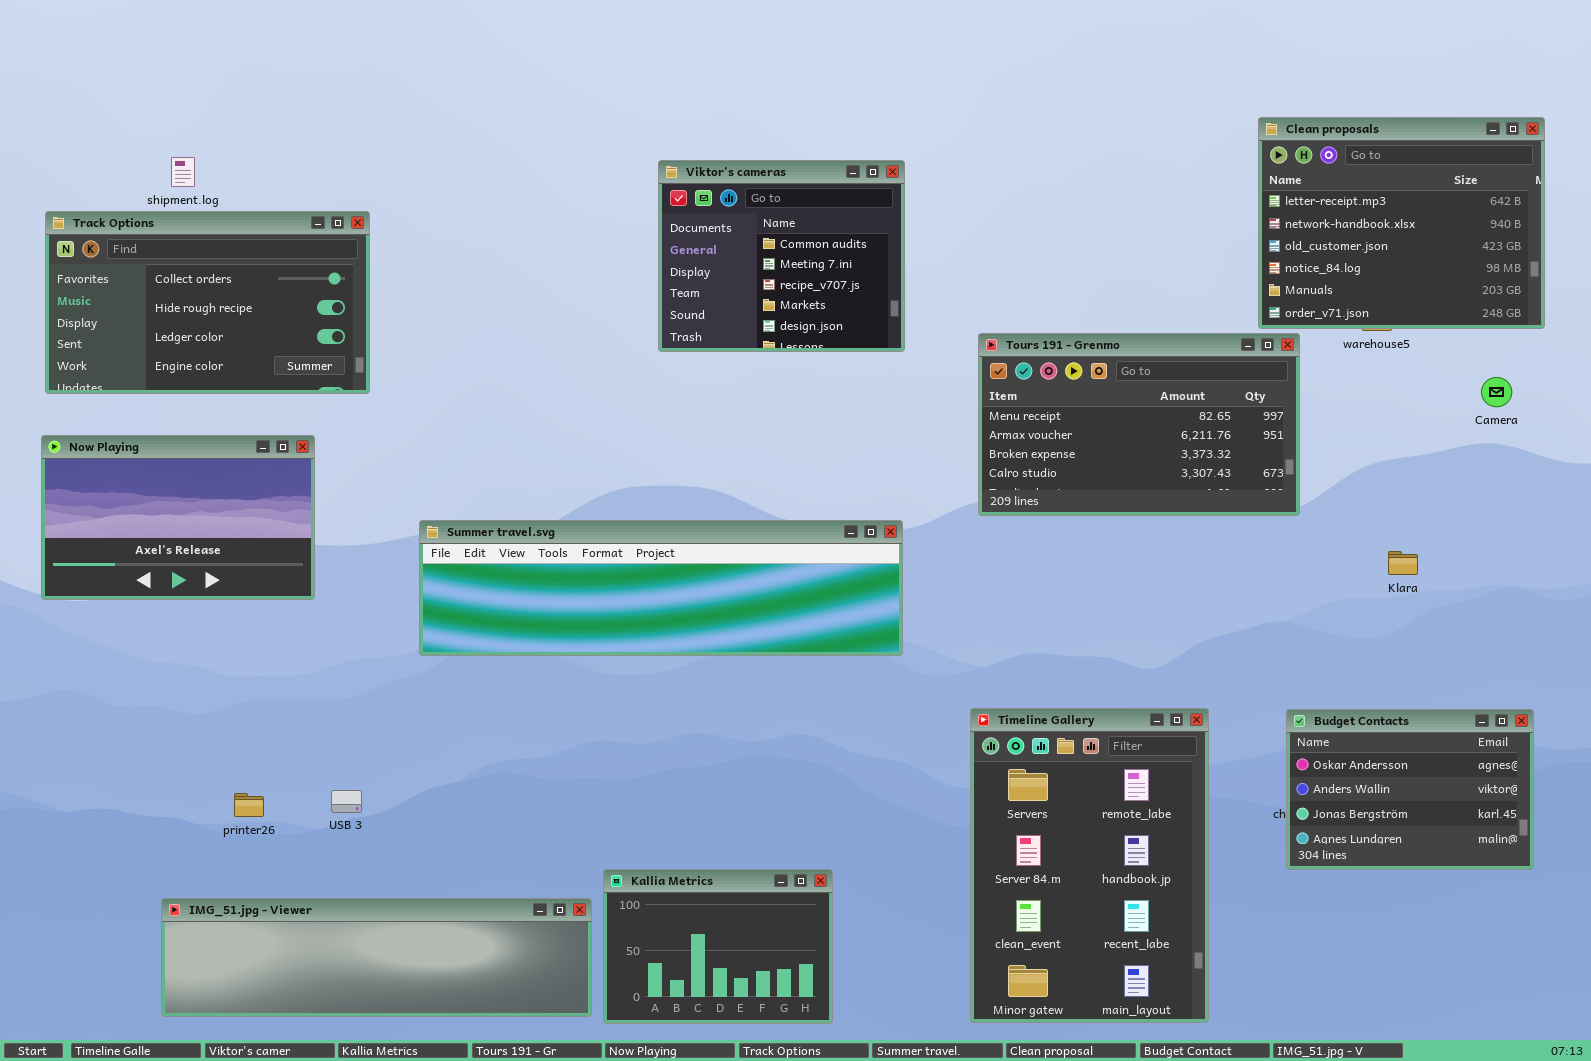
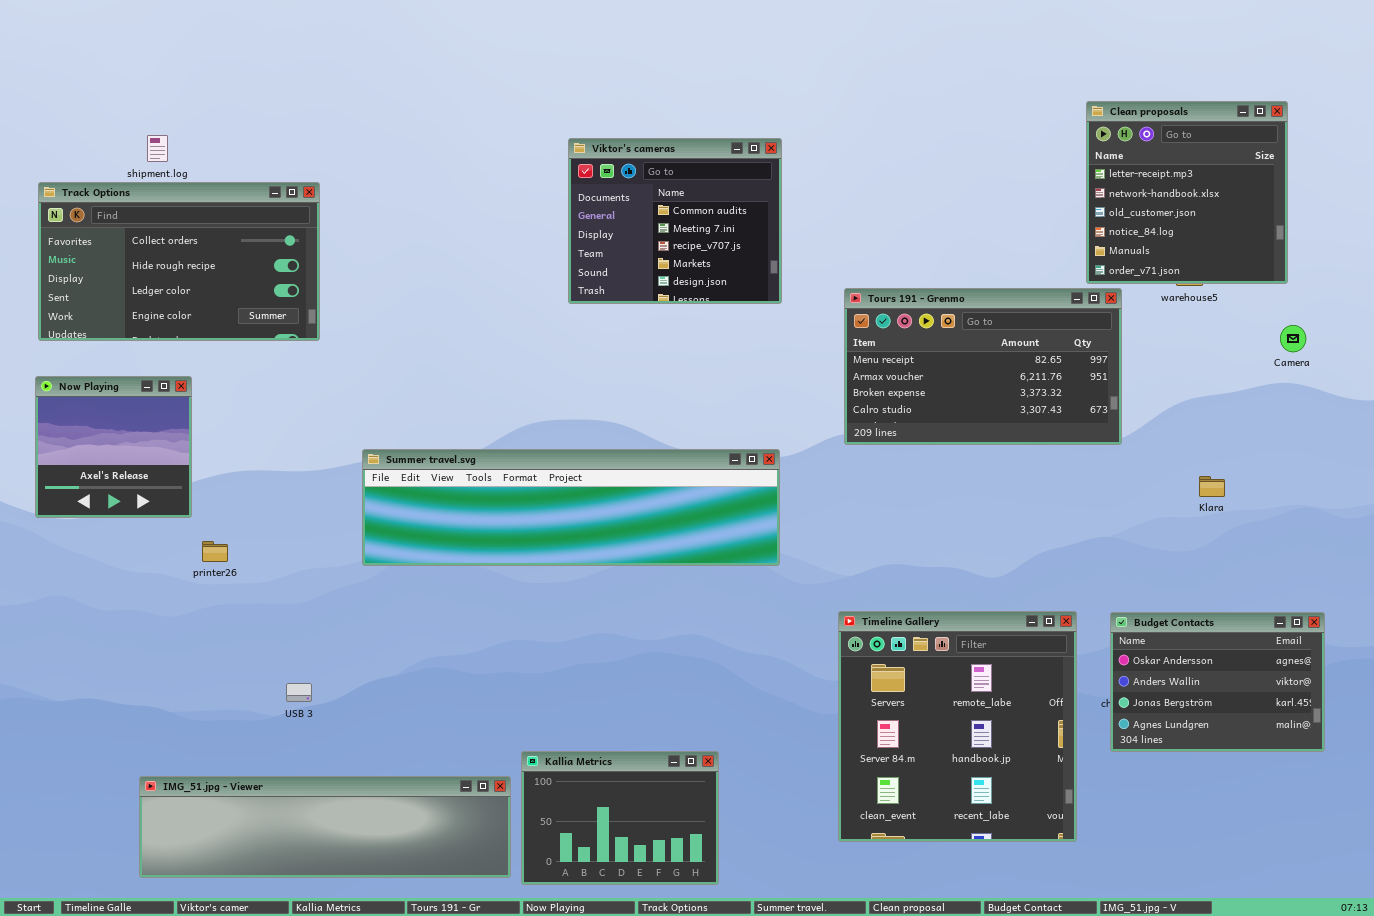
Clean proposals: [1258,117,1545,329] -> [1086,101,1288,284], resized
Now Playing: [41,435,315,600] -> [35,376,192,518], resized
Timeline Gallery: [970,708,1209,1023] -> [838,611,1077,842], resized
printer26: [234,793,264,817] -> [202,541,228,562], moved

